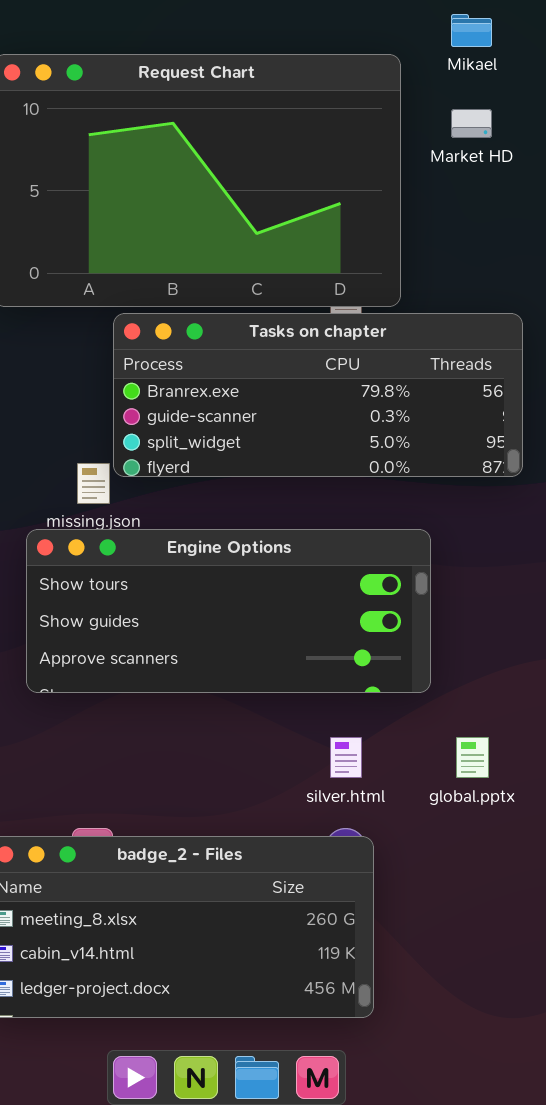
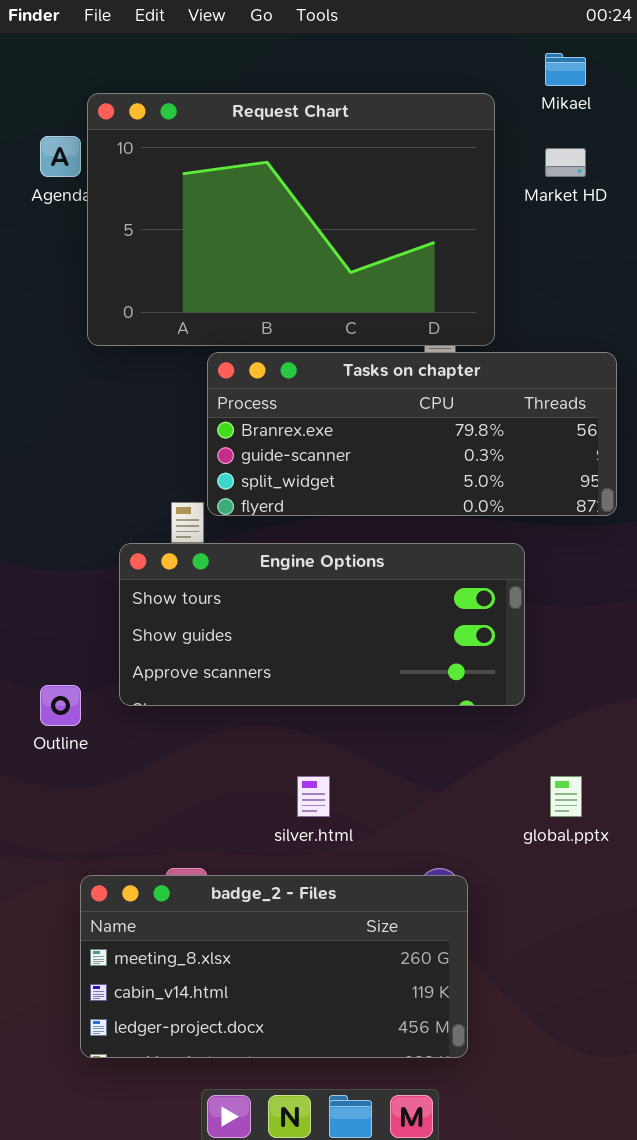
Engine Options: [26,529,431,693] -> [119,543,525,706], moved
silver.html: [330,737,362,778] -> [297,776,330,817], moved

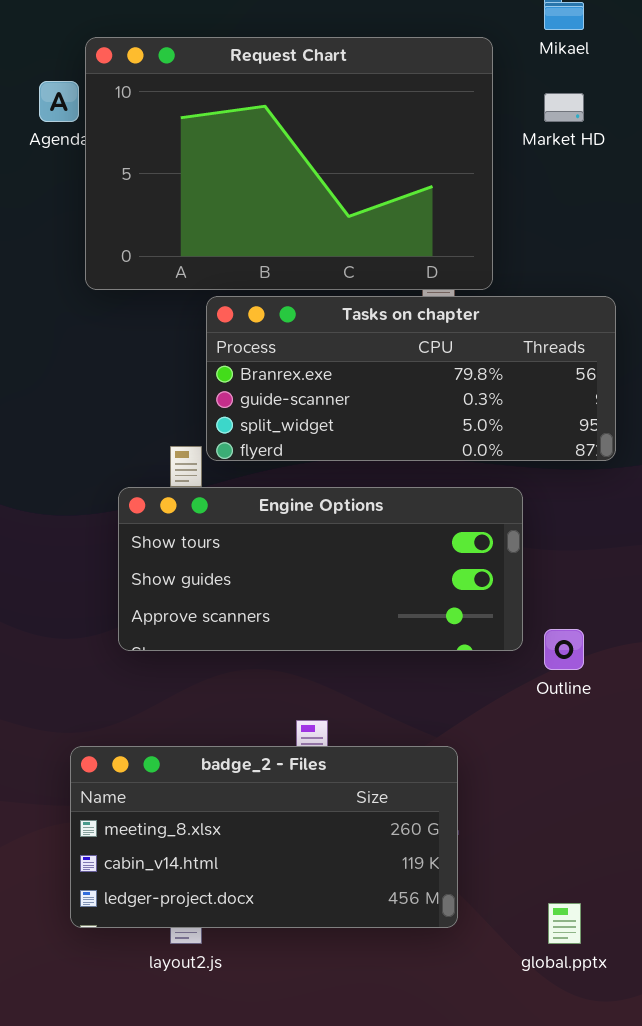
Outline: [40,685,81,726] -> [544,629,584,670], moved
global.pptx: [550,776,582,817] -> [548,903,581,944], moved
badge_2 - Files: [80,875,468,1058] -> [70,746,458,928], moved

